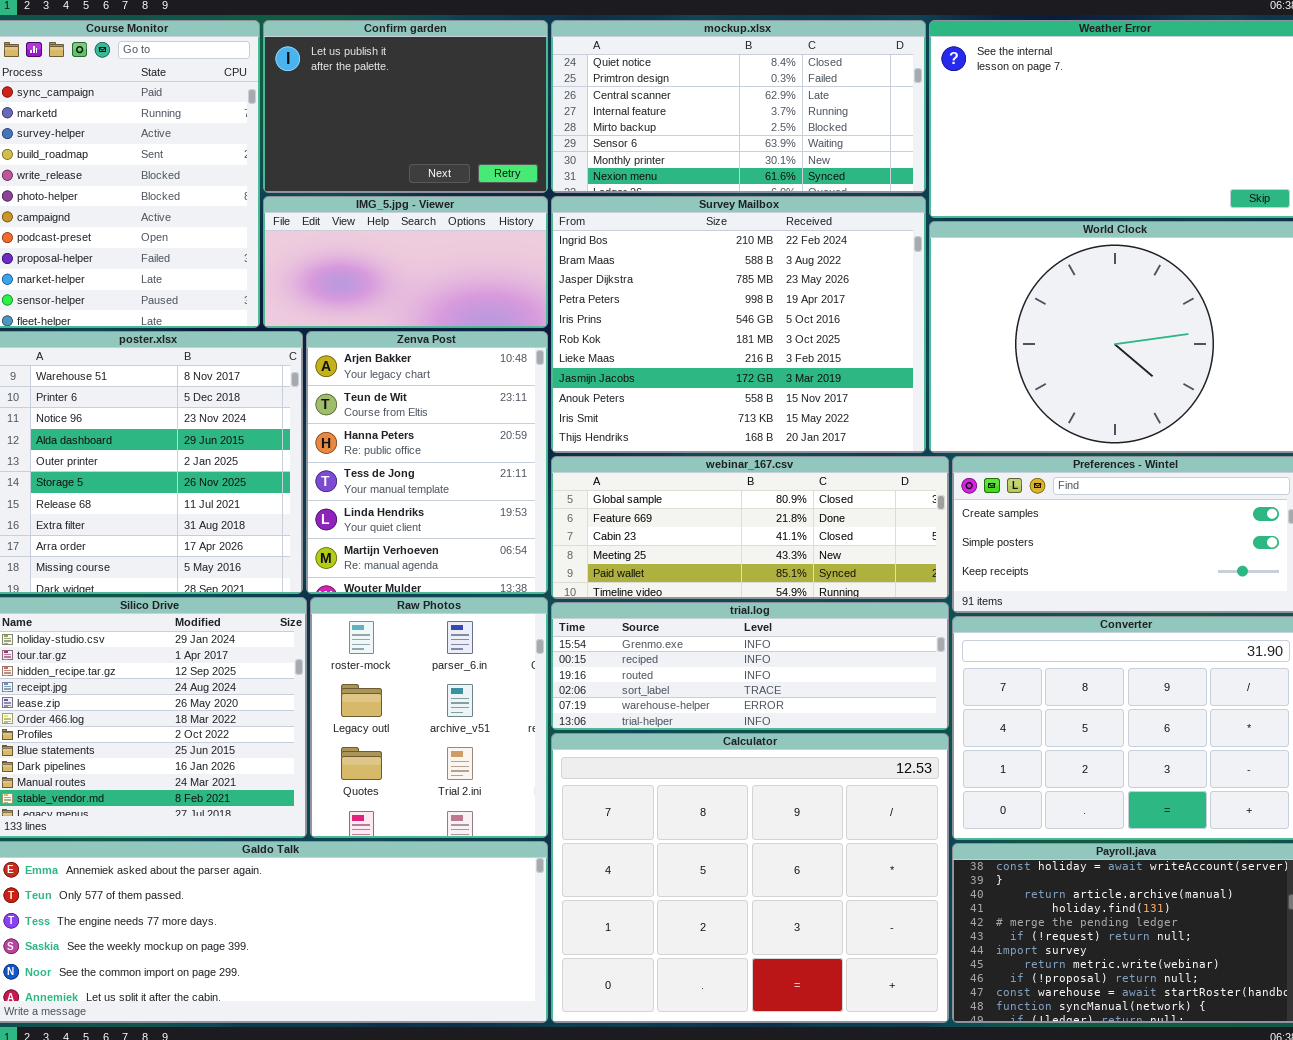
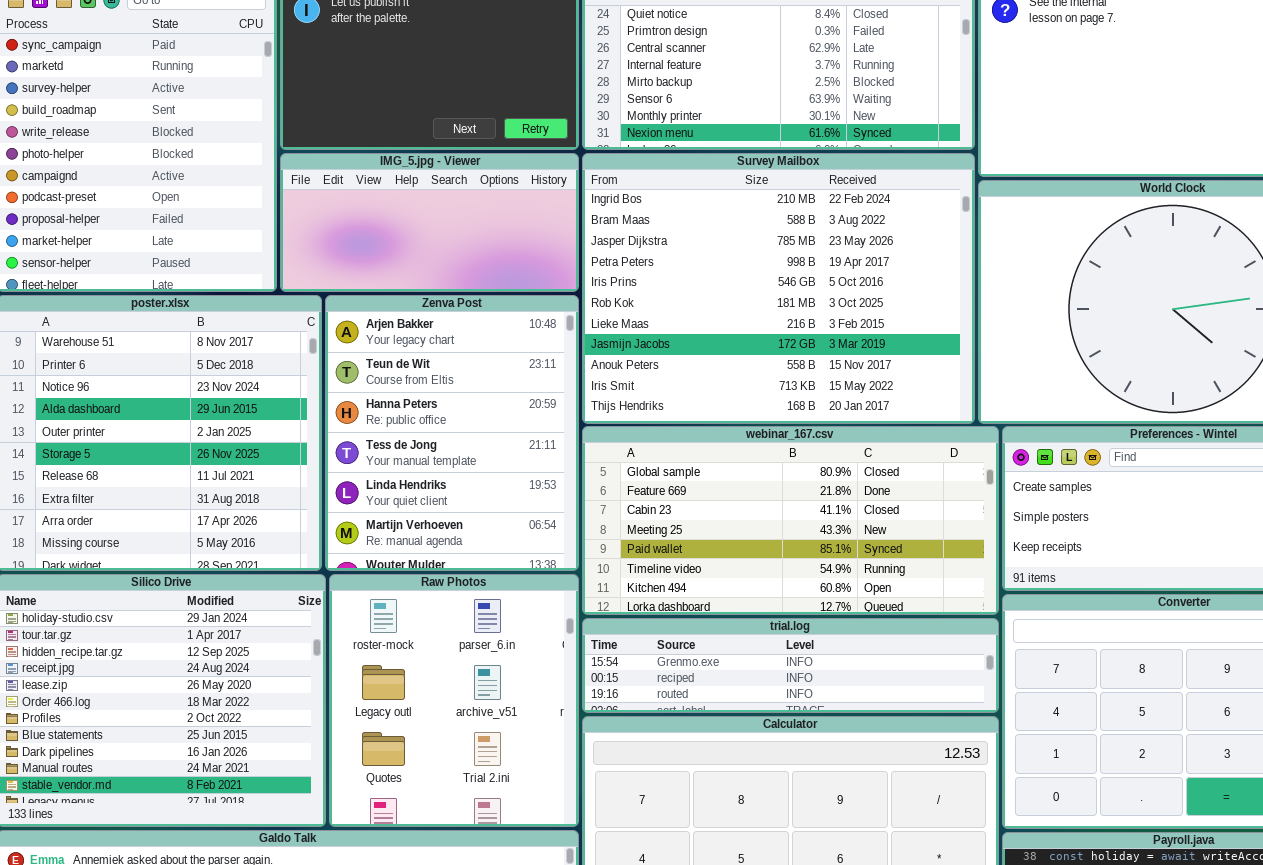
webinar_167.csv: [551,456,949,599] -> [582,426,999,615], resized
trial.log: [551,602,949,730] -> [582,618,999,713], resized

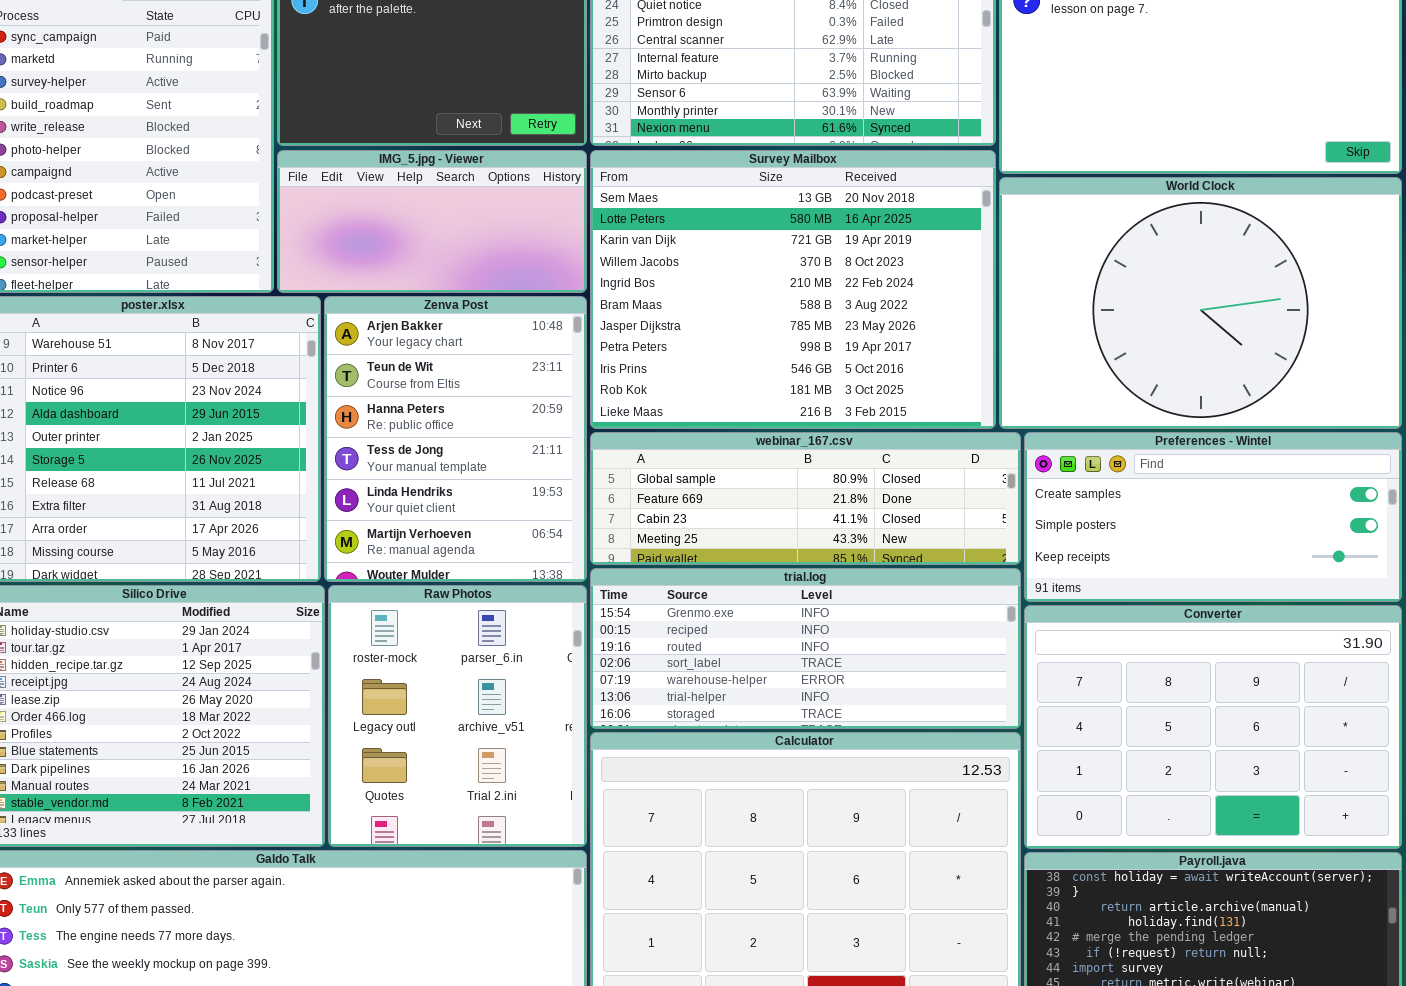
Survey Mailbox: [582,153,975,424] -> [590,150,996,429], scrolled up 4 rows
webinar_167.csv: [582,426,999,615] -> [590,432,1021,565], resized
trial.log: [582,618,999,713] -> [590,568,1021,729], resized

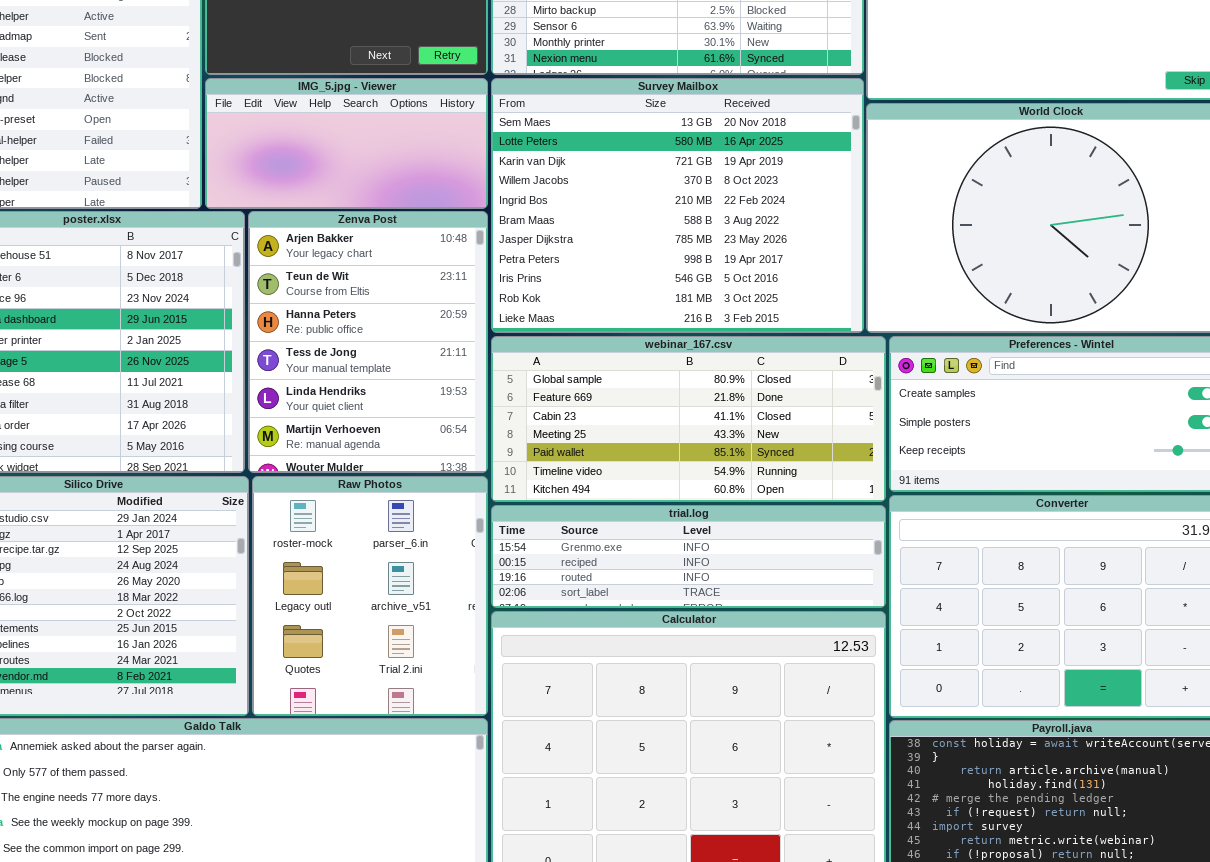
webinar_167.csv: [590,432,1021,565] -> [491,336,886,502], resized
trial.log: [590,568,1021,729] -> [491,505,886,608], resized

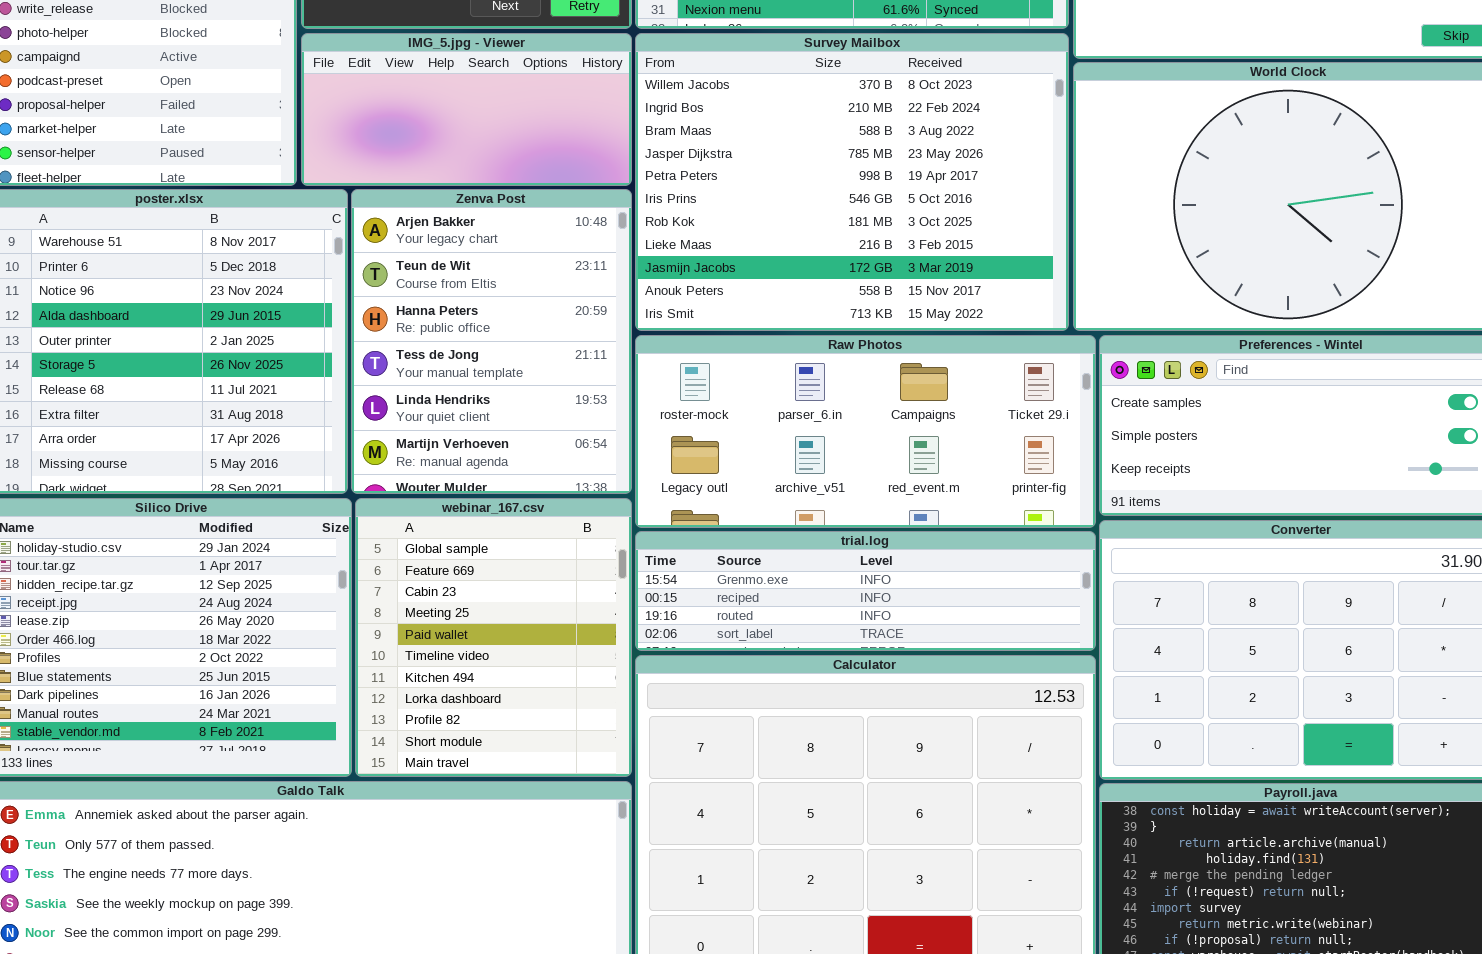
Survey Mailbox: [491,78,864,333] -> [635,33,1069,331], scrolled down 3 rows
webinar_167.csv: [491,336,886,502] -> [355,498,632,777], moved, resized
Raw Photos: [252,476,488,716] -> [635,335,1096,528], moved, resized

